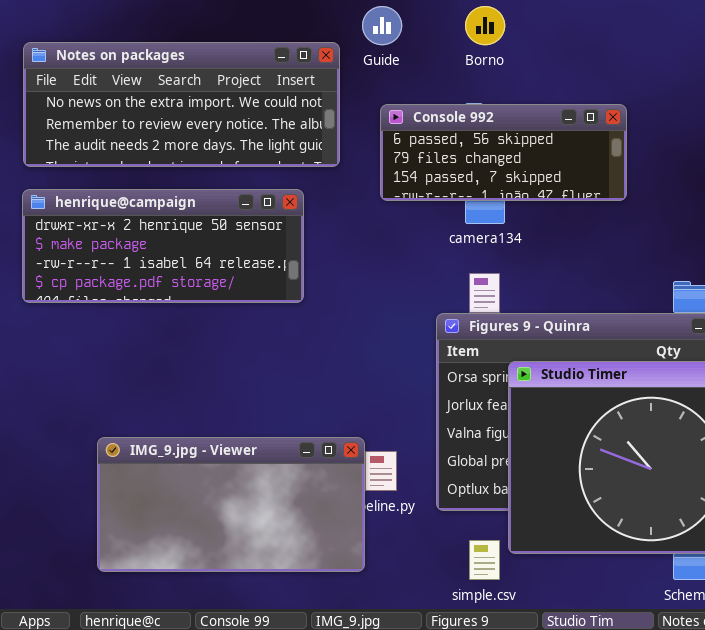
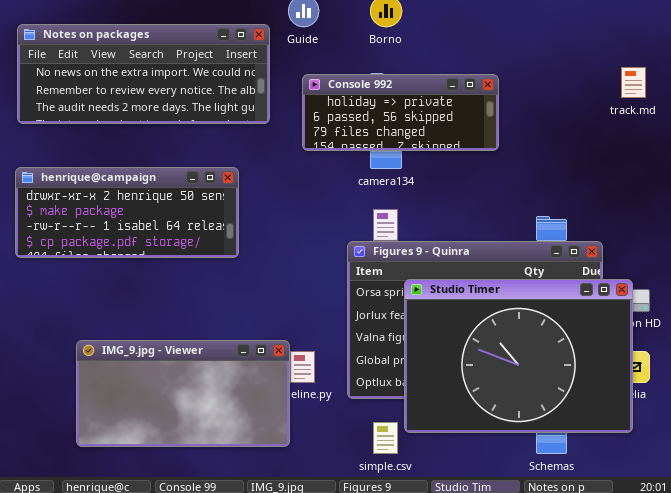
Console 992: [380,104,627,201] -> [302,74,499,151], scrolled up 1 row
henrique@campaign: [22,189,304,303] -> [15,167,239,258], moved

